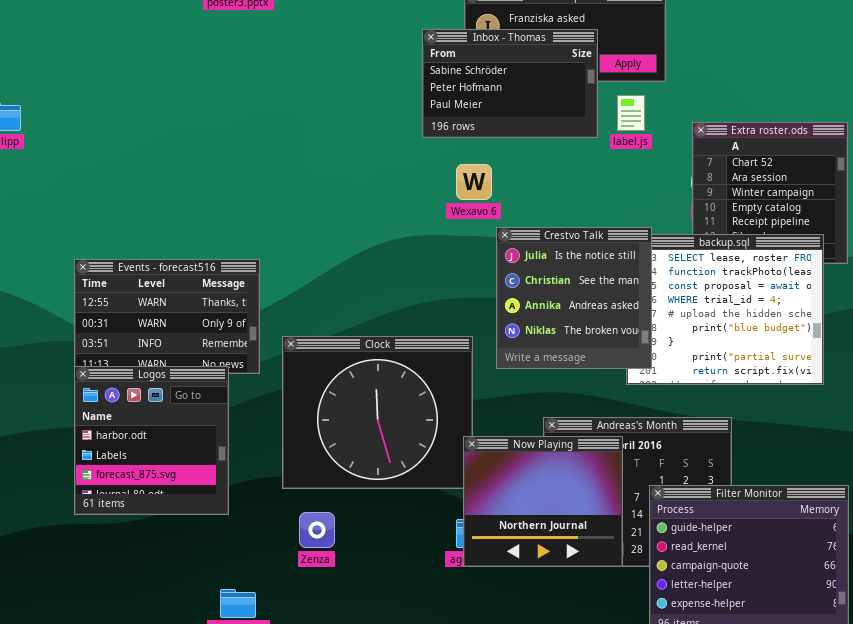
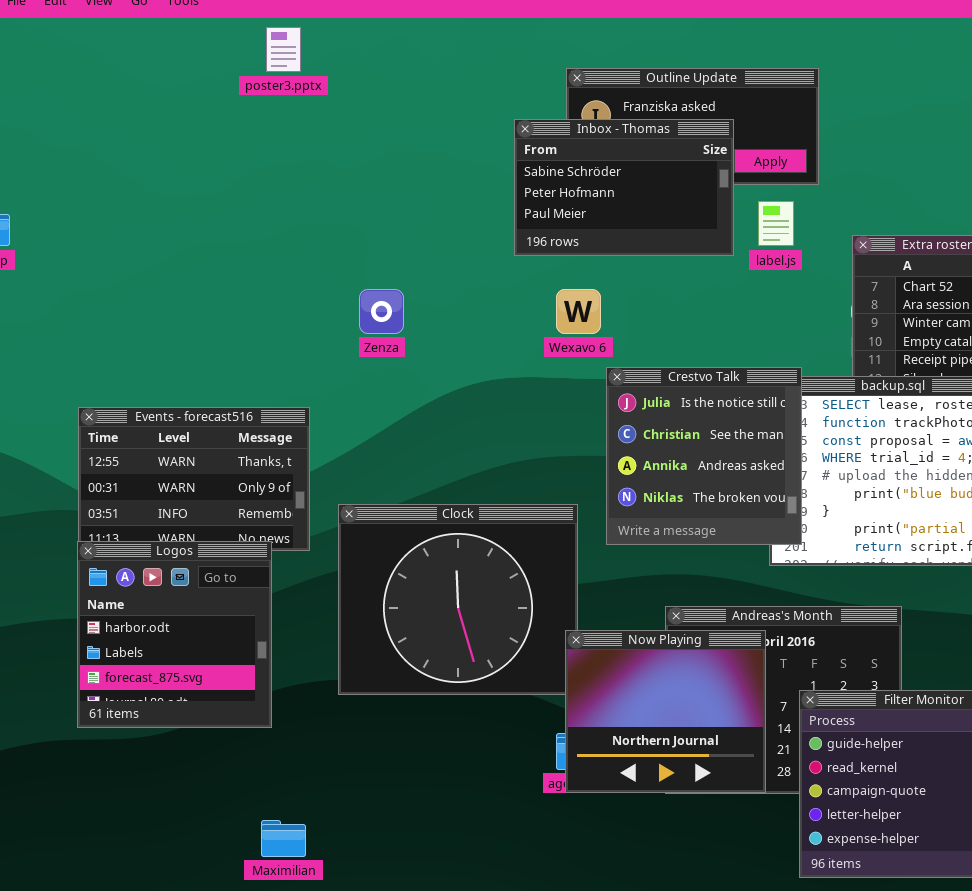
Zenza: [299,512,335,548] -> [359,289,404,334], moved

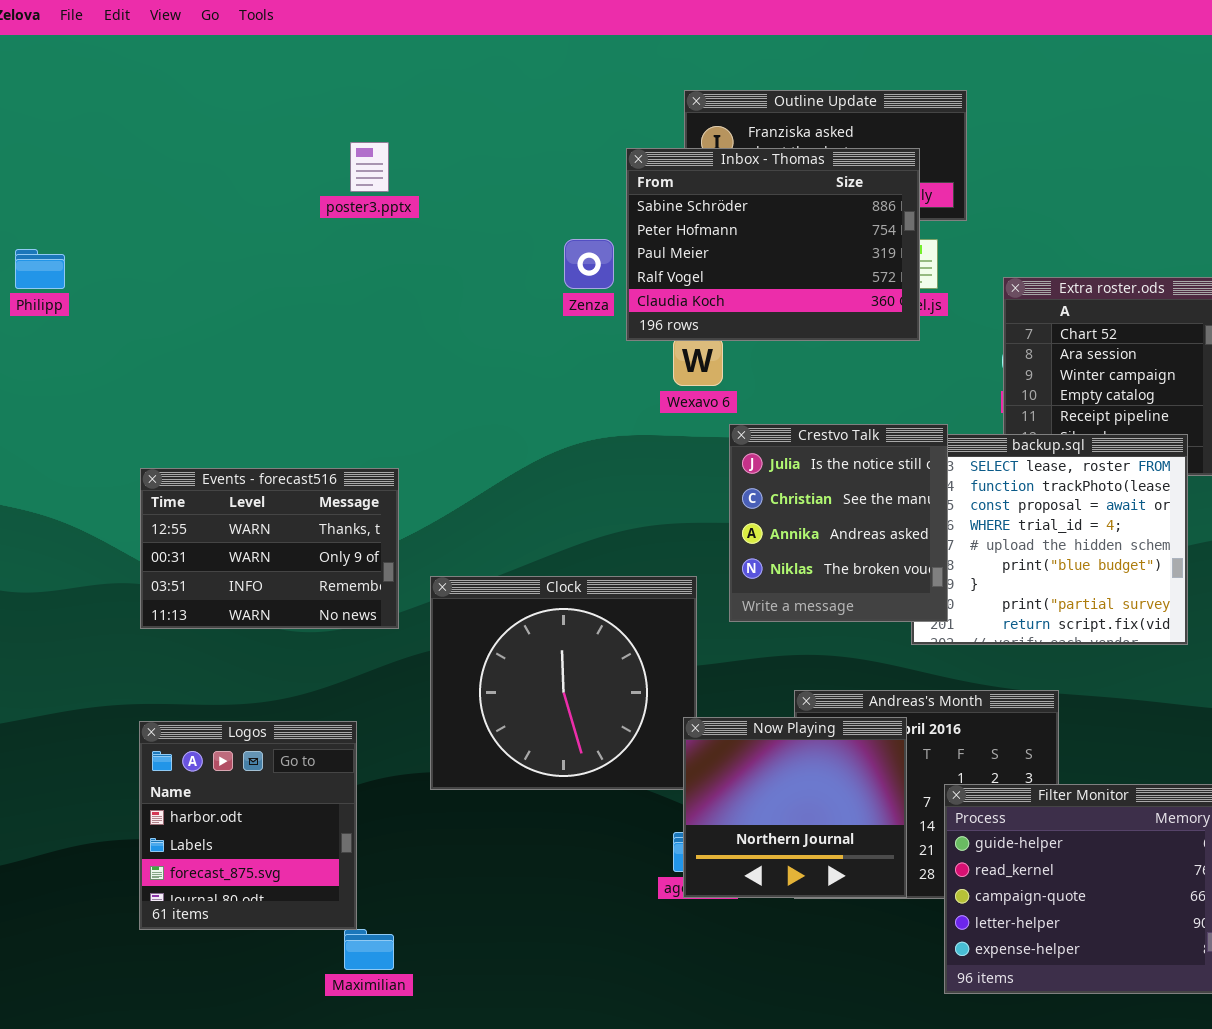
poster3.pptx: [266,27,301,72] -> [350,142,389,192], moved
Inbox - Thomas: [514,119,734,256] -> [626,148,920,341], resized
Zenza: [359,289,404,334] -> [564,239,614,289], moved
Logos: [77,541,272,728] -> [139,721,357,930], moved

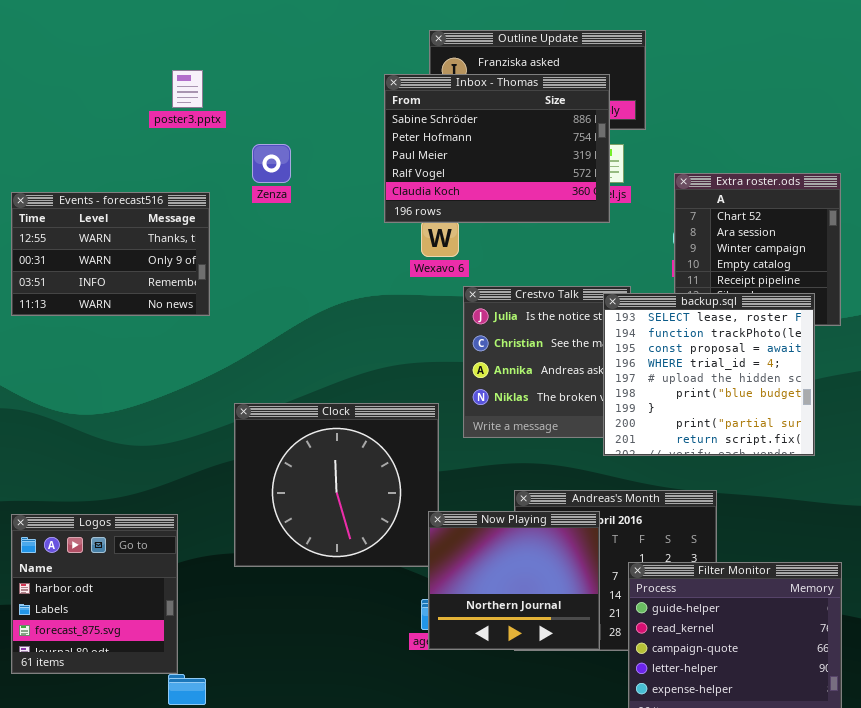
Zenza: [564,239,614,289] -> [252,144,291,183], moved
backup.sql: [911,434,1188,645] -> [603,293,815,456], raised
Events - forecast516: [140,468,399,629] -> [11,192,210,316], moved

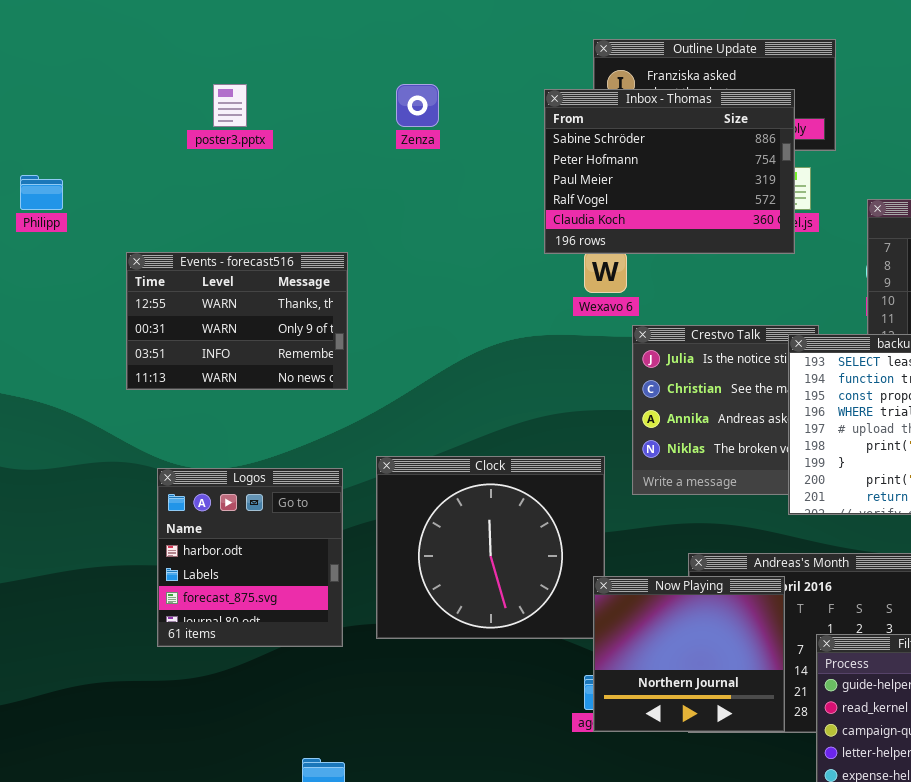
poster3.pptx: [172,70,203,108] -> [213,84,247,127], moved
Zenza: [252,144,291,183] -> [396,84,439,127], moved
Events - forecast516: [11,192,210,316] -> [126,252,348,390], moved
Logos: [11,514,178,674] -> [157,468,343,647], moved

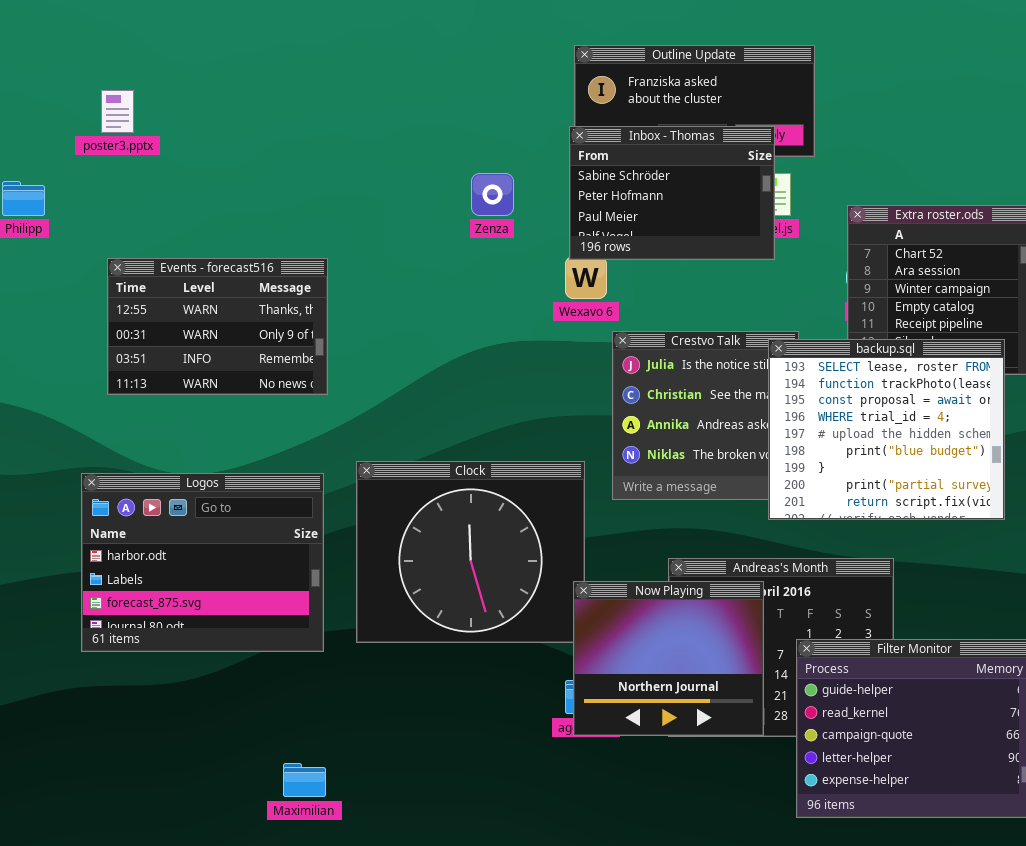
poster3.pptx: [213,84,247,127] -> [101,90,134,133], moved
Zenza: [396,84,439,127] -> [471,173,514,216], moved
Inbox - Thomas: [544,89,795,254] -> [569,126,775,260], resized
Logos: [157,468,343,647] -> [81,473,324,652], resized

